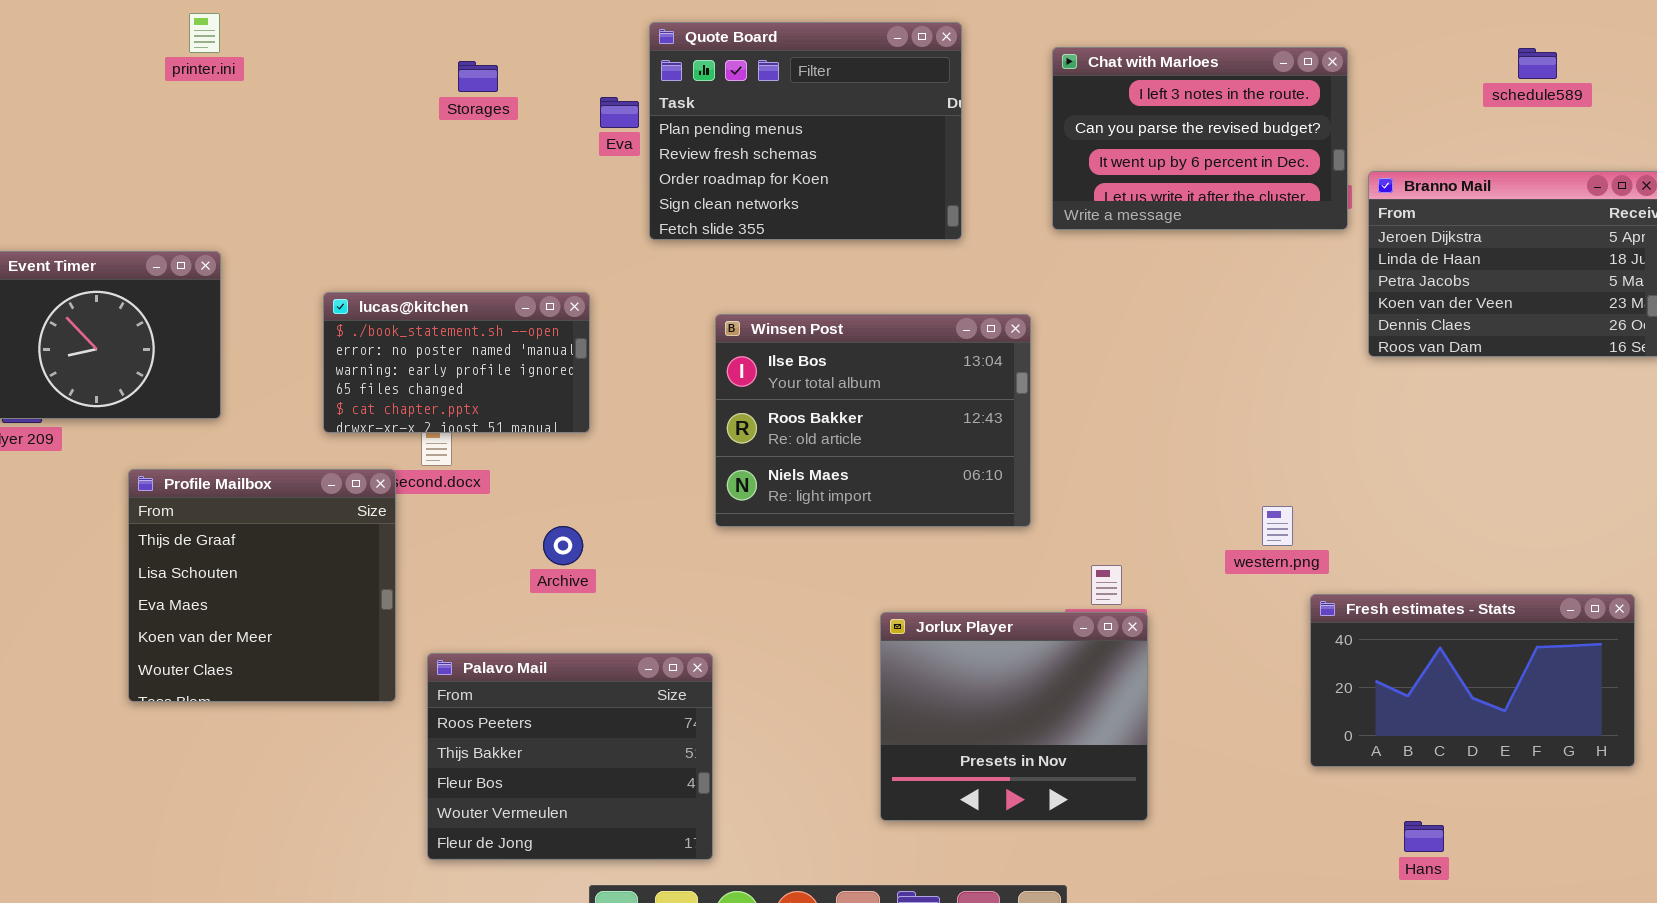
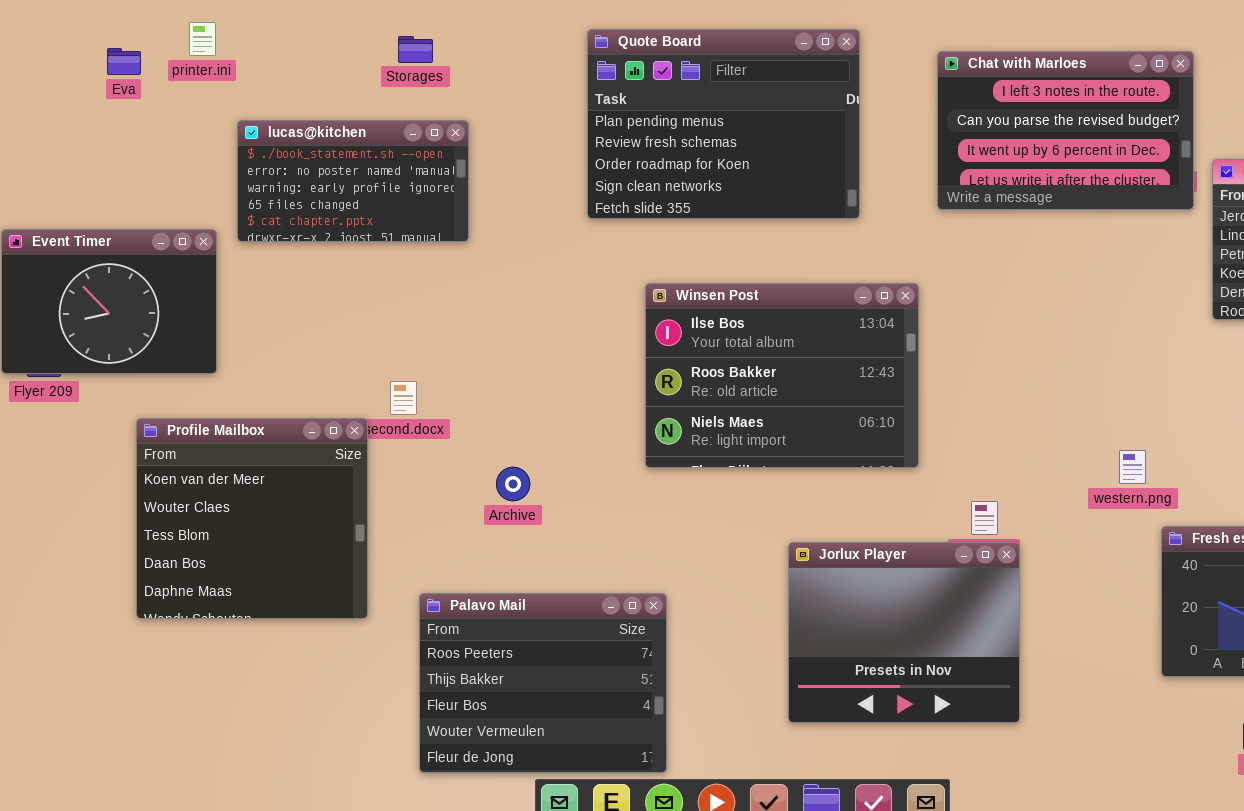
Storages: [458,61,498,92] -> [398,36,433,63], moved
Eva: [600,97,639,128] -> [107,48,141,75], moved
lucas@kitchen: [323,292,590,433] -> [237,120,469,242], moved
Profile Mailbox: [128,469,396,702] -> [136,418,368,619], scrolled down 3 rows
Palavo Mail: [427,653,713,860] -> [419,593,667,773], moved

